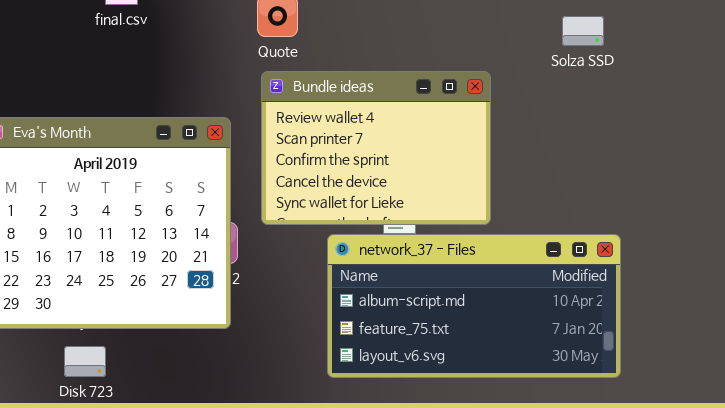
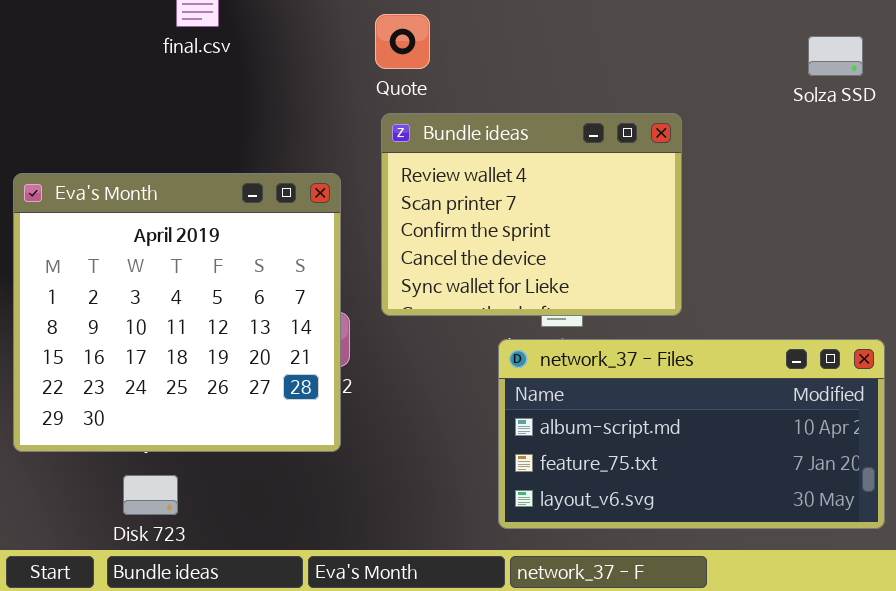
Solza SSD: [562,16,604,46] -> [808,36,863,76], moved
network_37 - Files: [327,234,621,378] -> [498,339,885,529], moved

